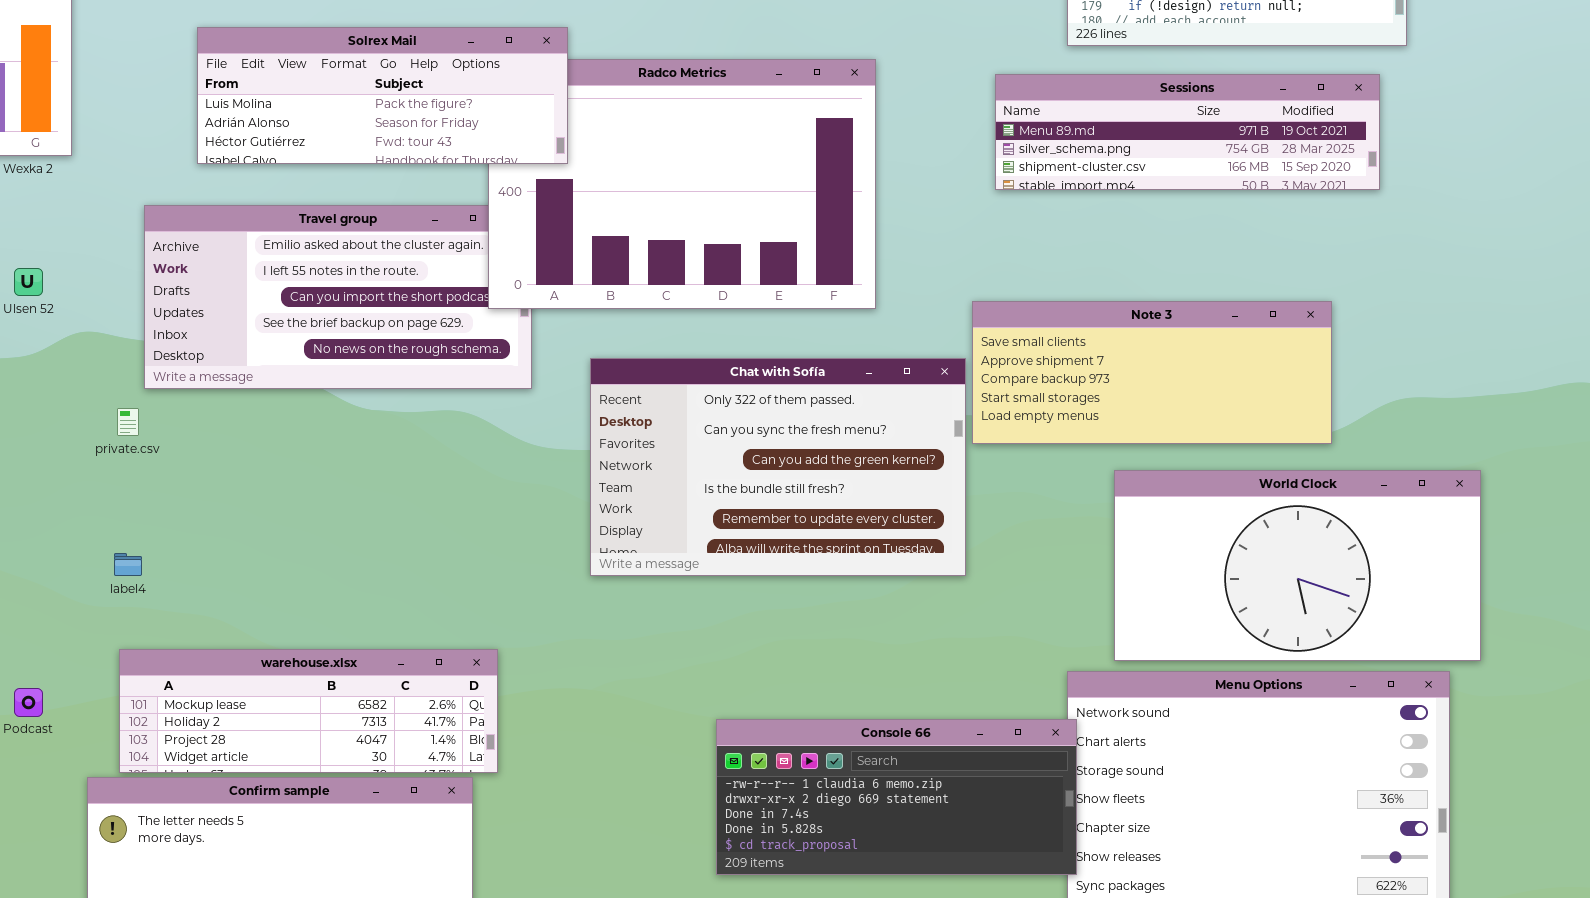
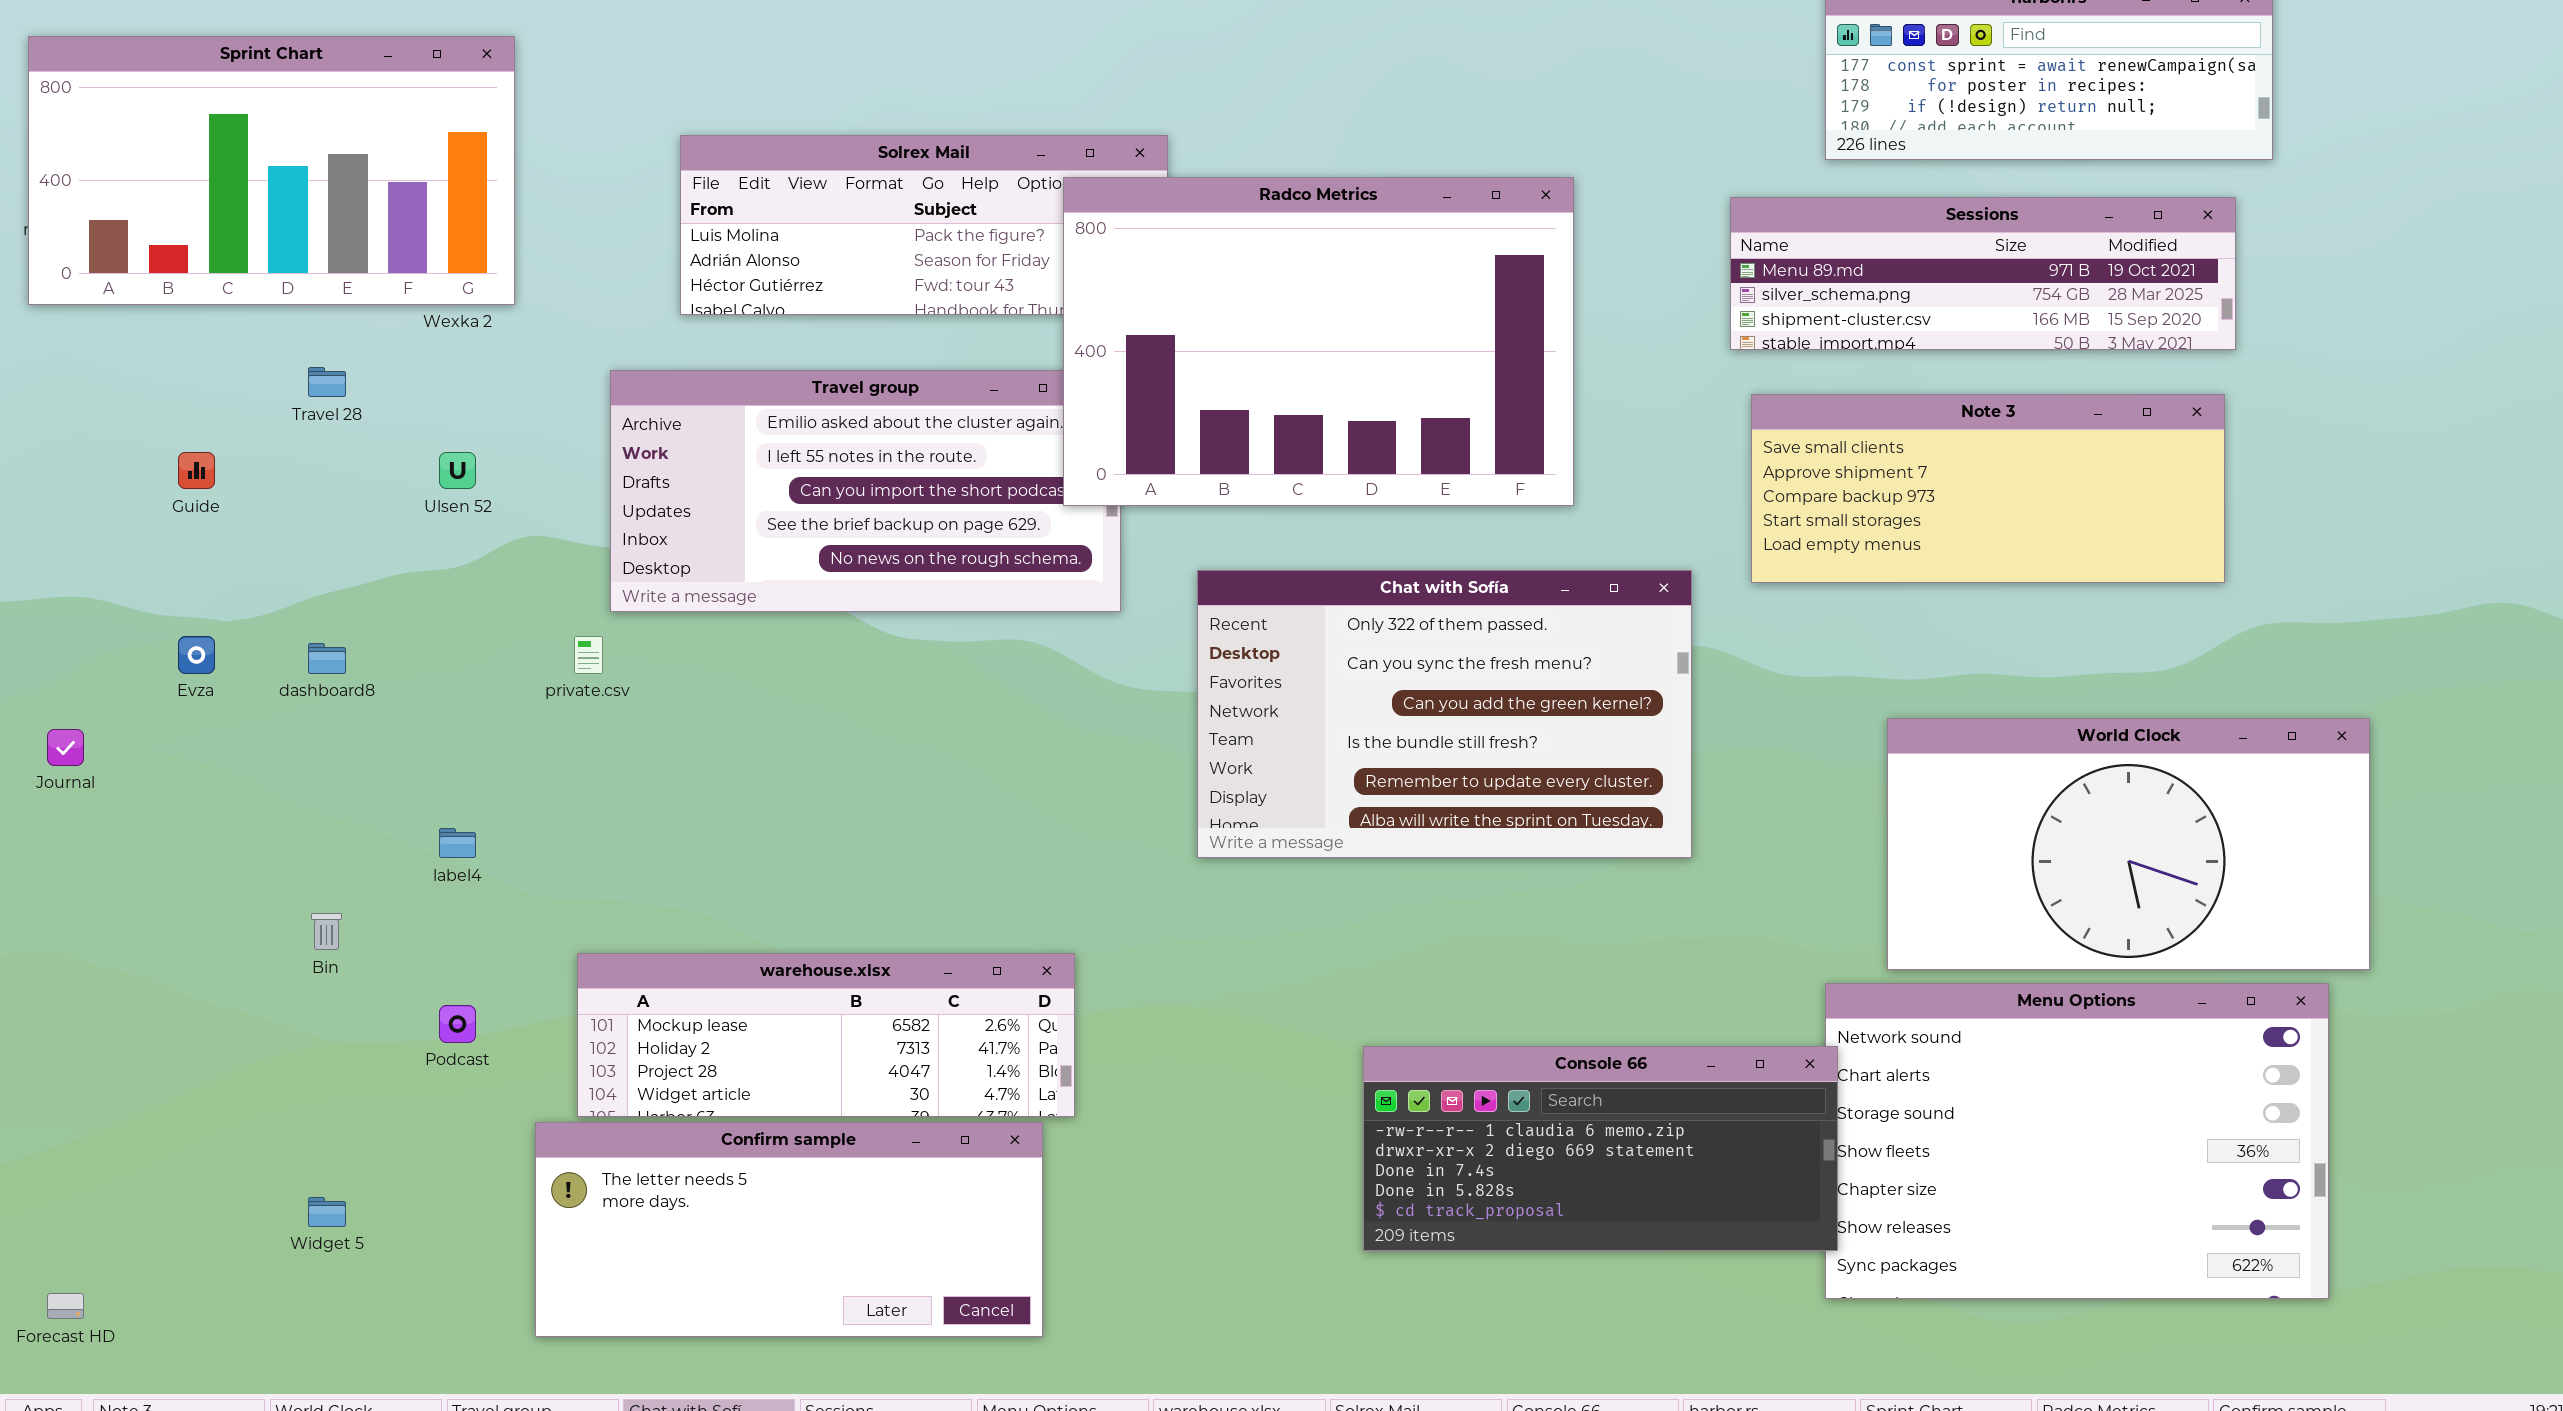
Radco Metrics: [488,59,876,309] -> [1063,177,1574,506], raised
Note 3: [972,301,1332,444] -> [1751,394,2225,583], moved
label4: [114,553,142,576] -> [439,828,476,858], moved

